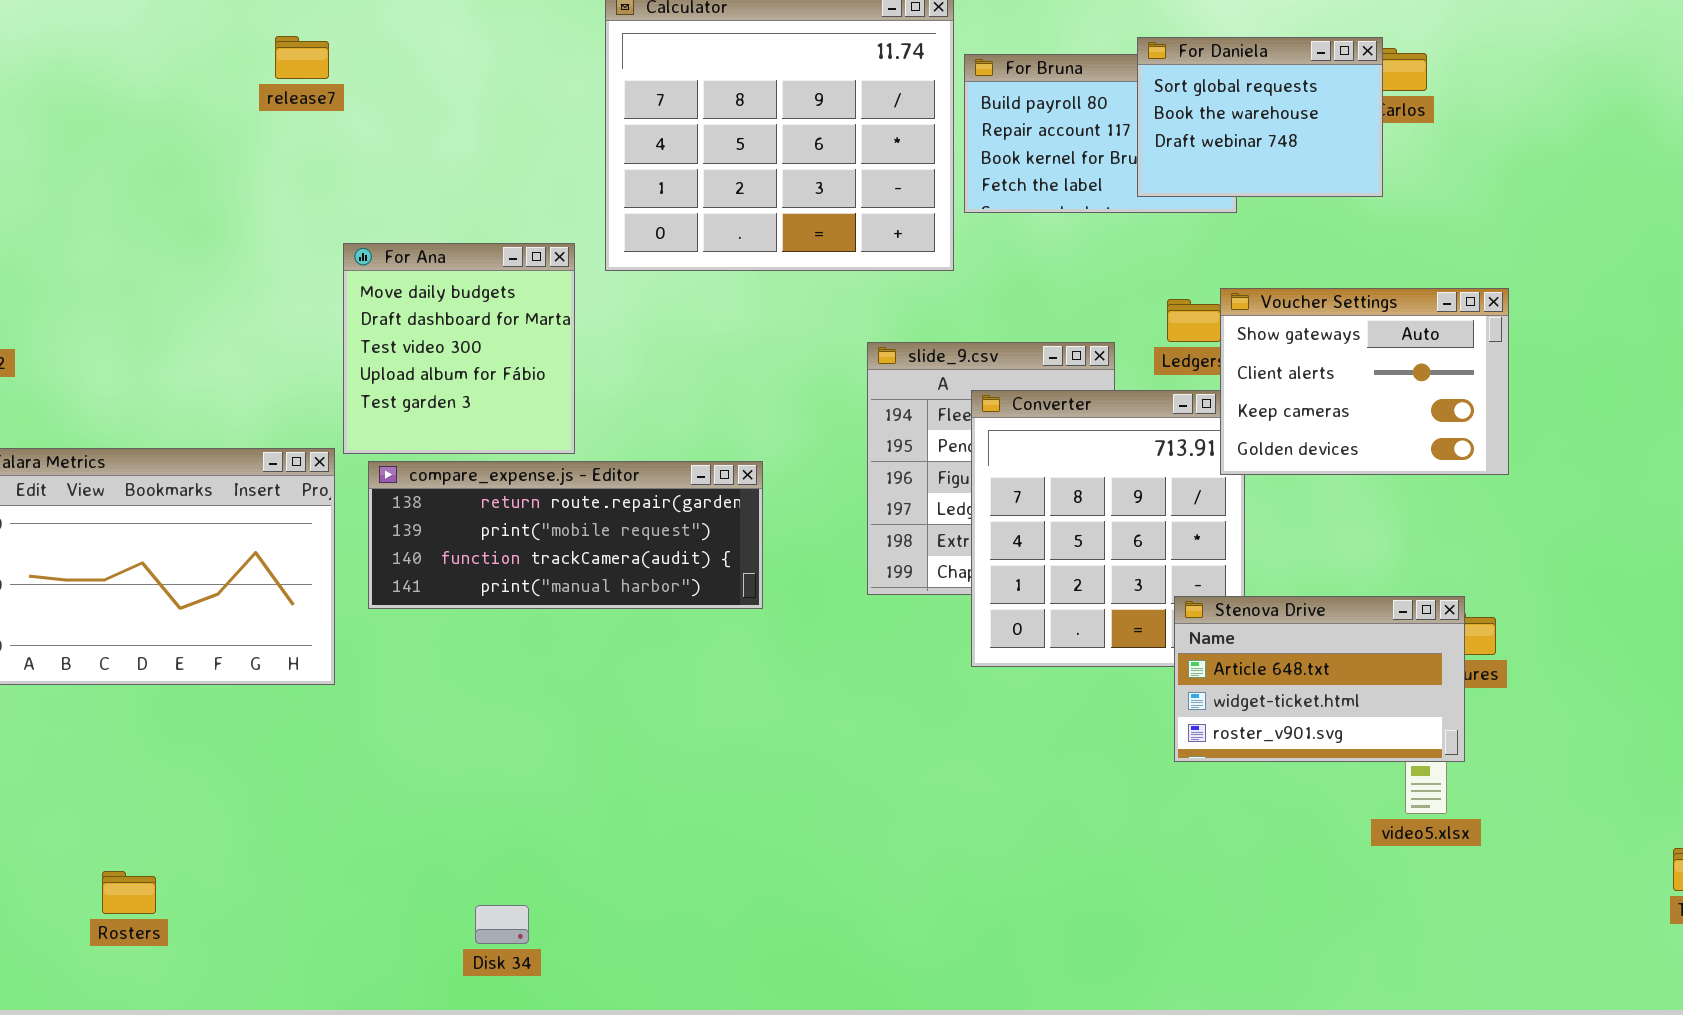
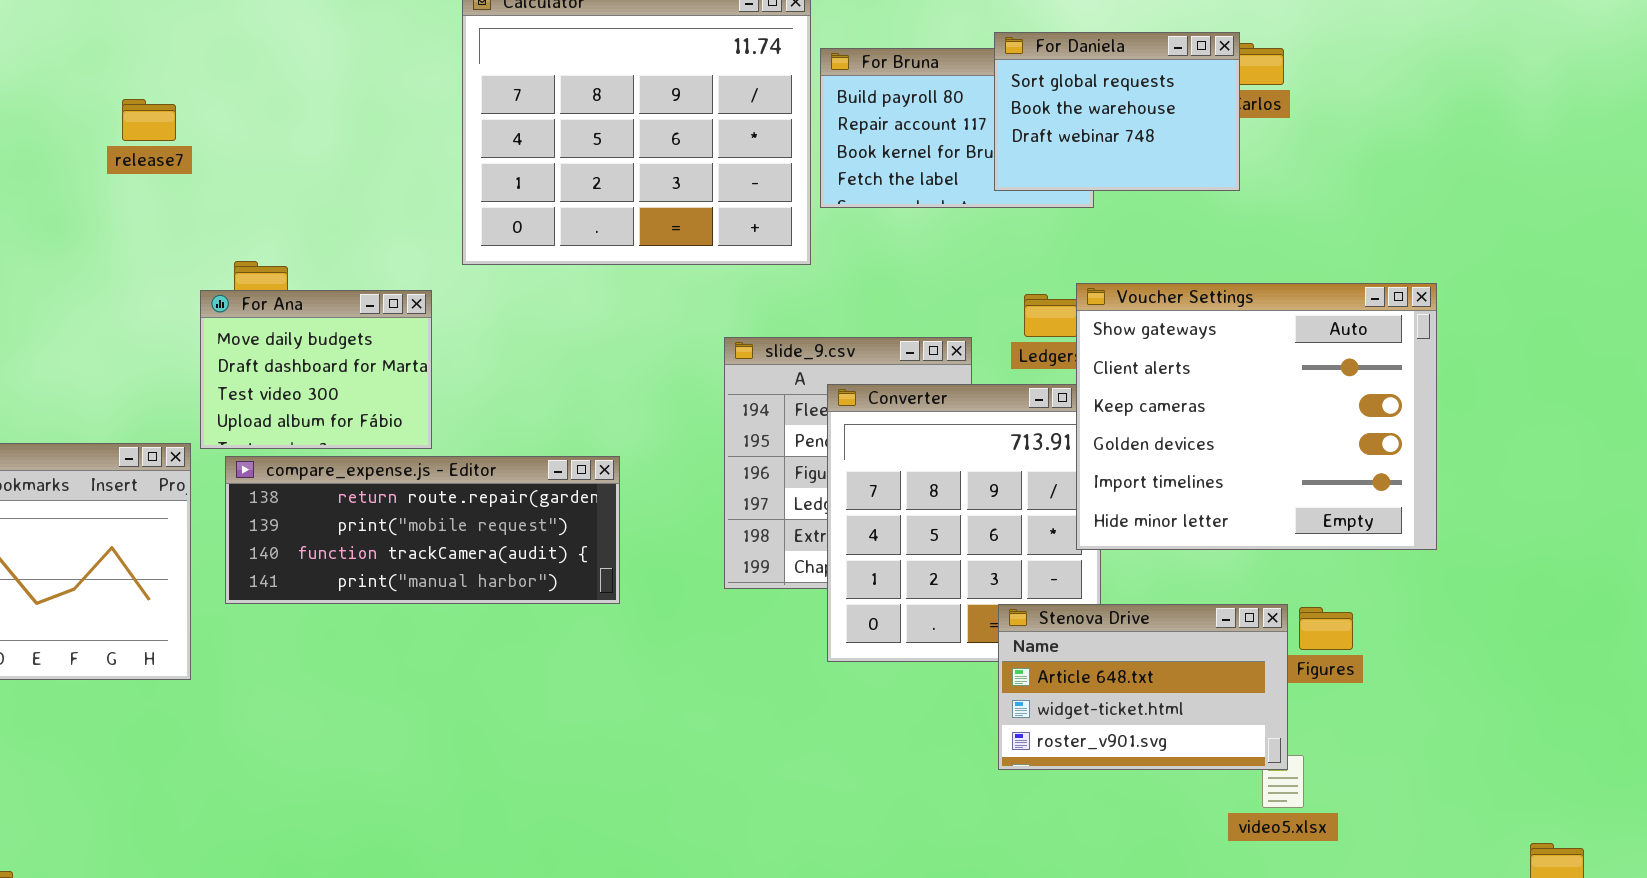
release7: [275,36,329,79] -> [122,99,176,141], moved
For Ana: [343,243,575,454] -> [200,290,432,449], resized
Voucher Settings: [1220,288,1509,475] -> [1076,283,1437,550], resized
Stenova Drive: [1174,596,1465,762] -> [998,604,1288,770], moved

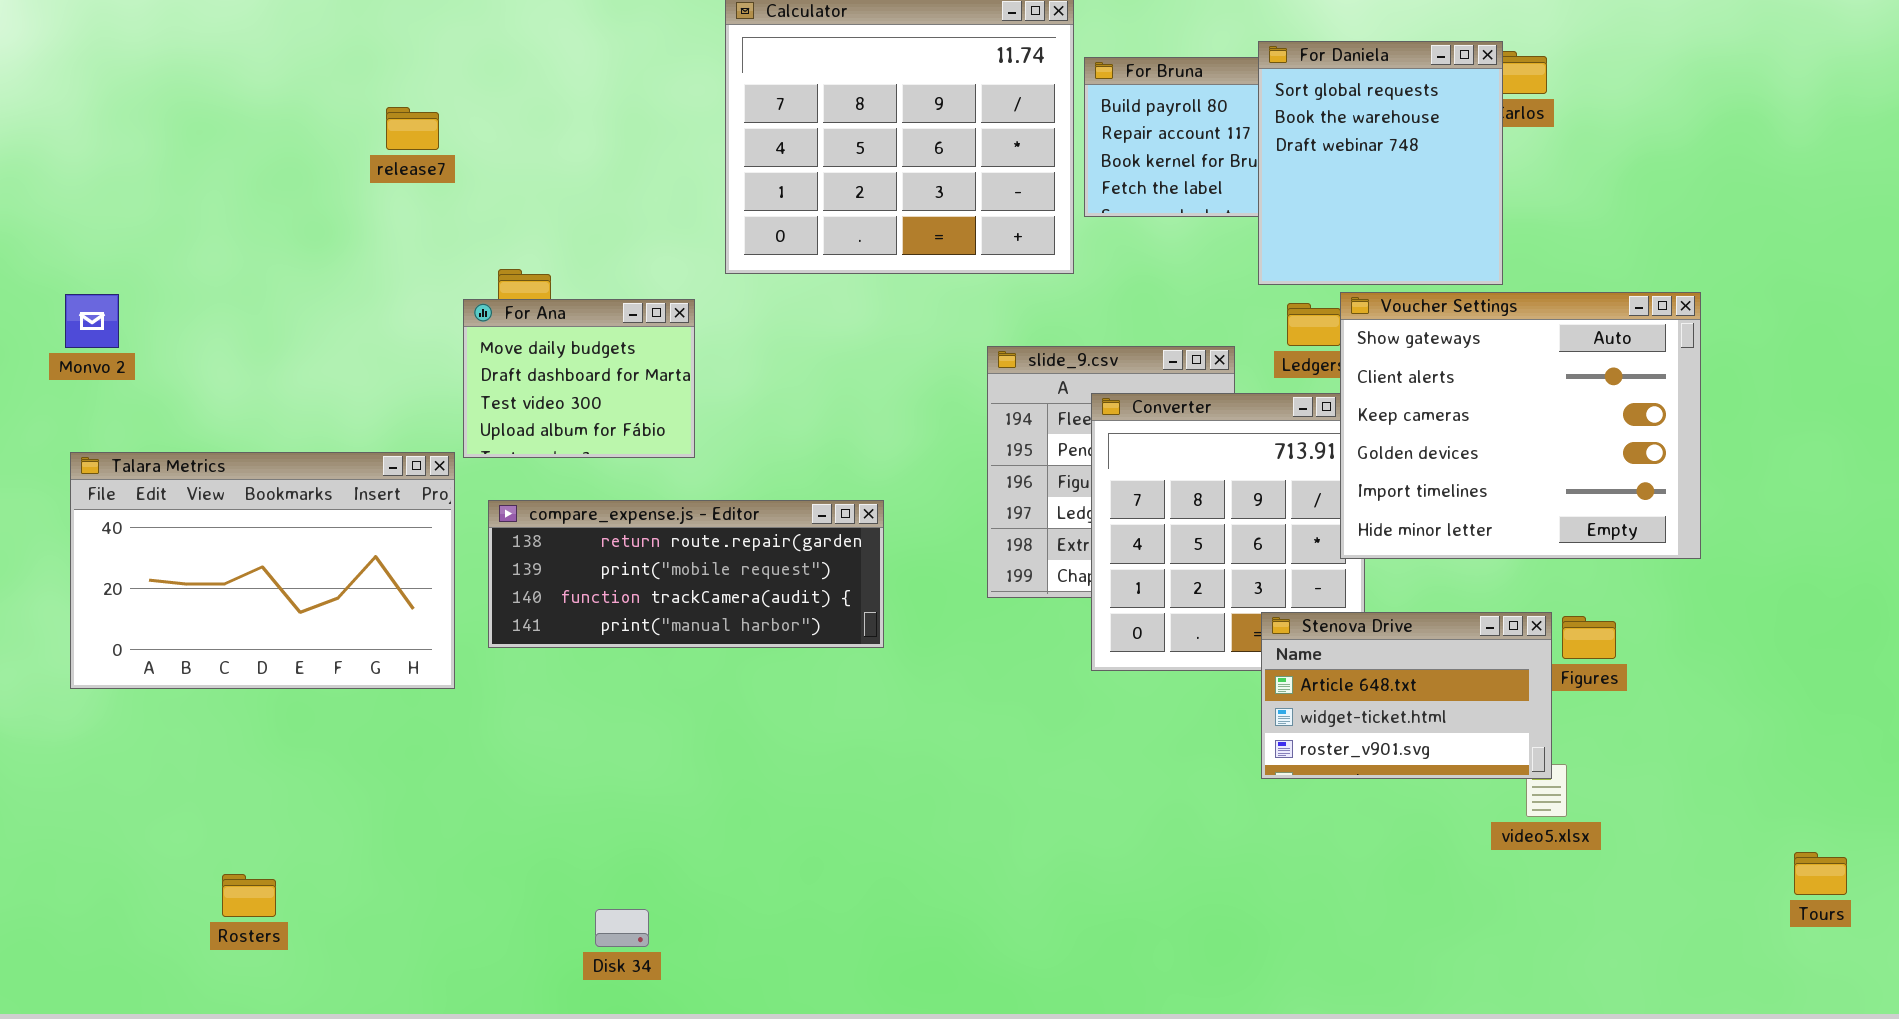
For Daniela: [994,32,1240,191] -> [1258,41,1503,285], resized
compare_expense.js - Editor: [225,456,620,604] -> [488,500,884,648], moved

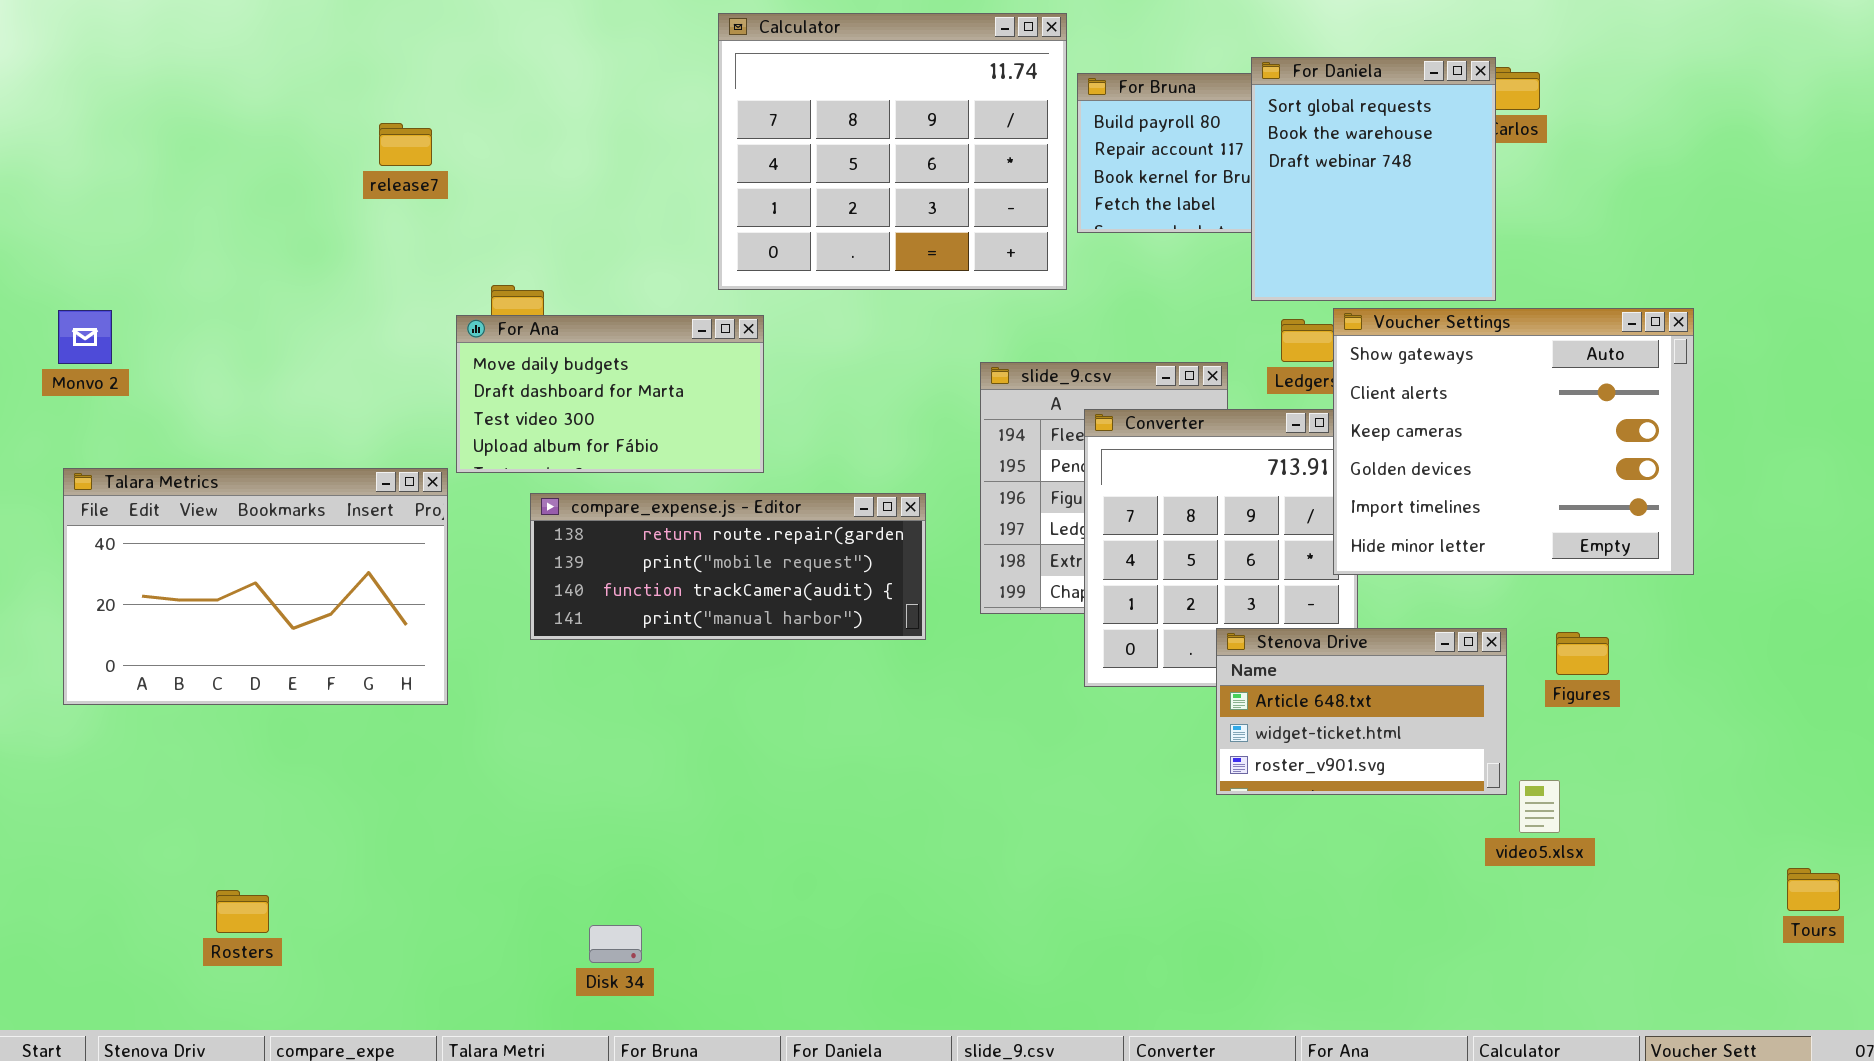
For Ana: [463,299,695,458] -> [456,315,764,473], resized
compare_expense.js - Editor: [488,500,884,648] -> [530,493,926,640], moved
Stenova Drive: [1261,612,1552,779] -> [1216,628,1507,795], moved

